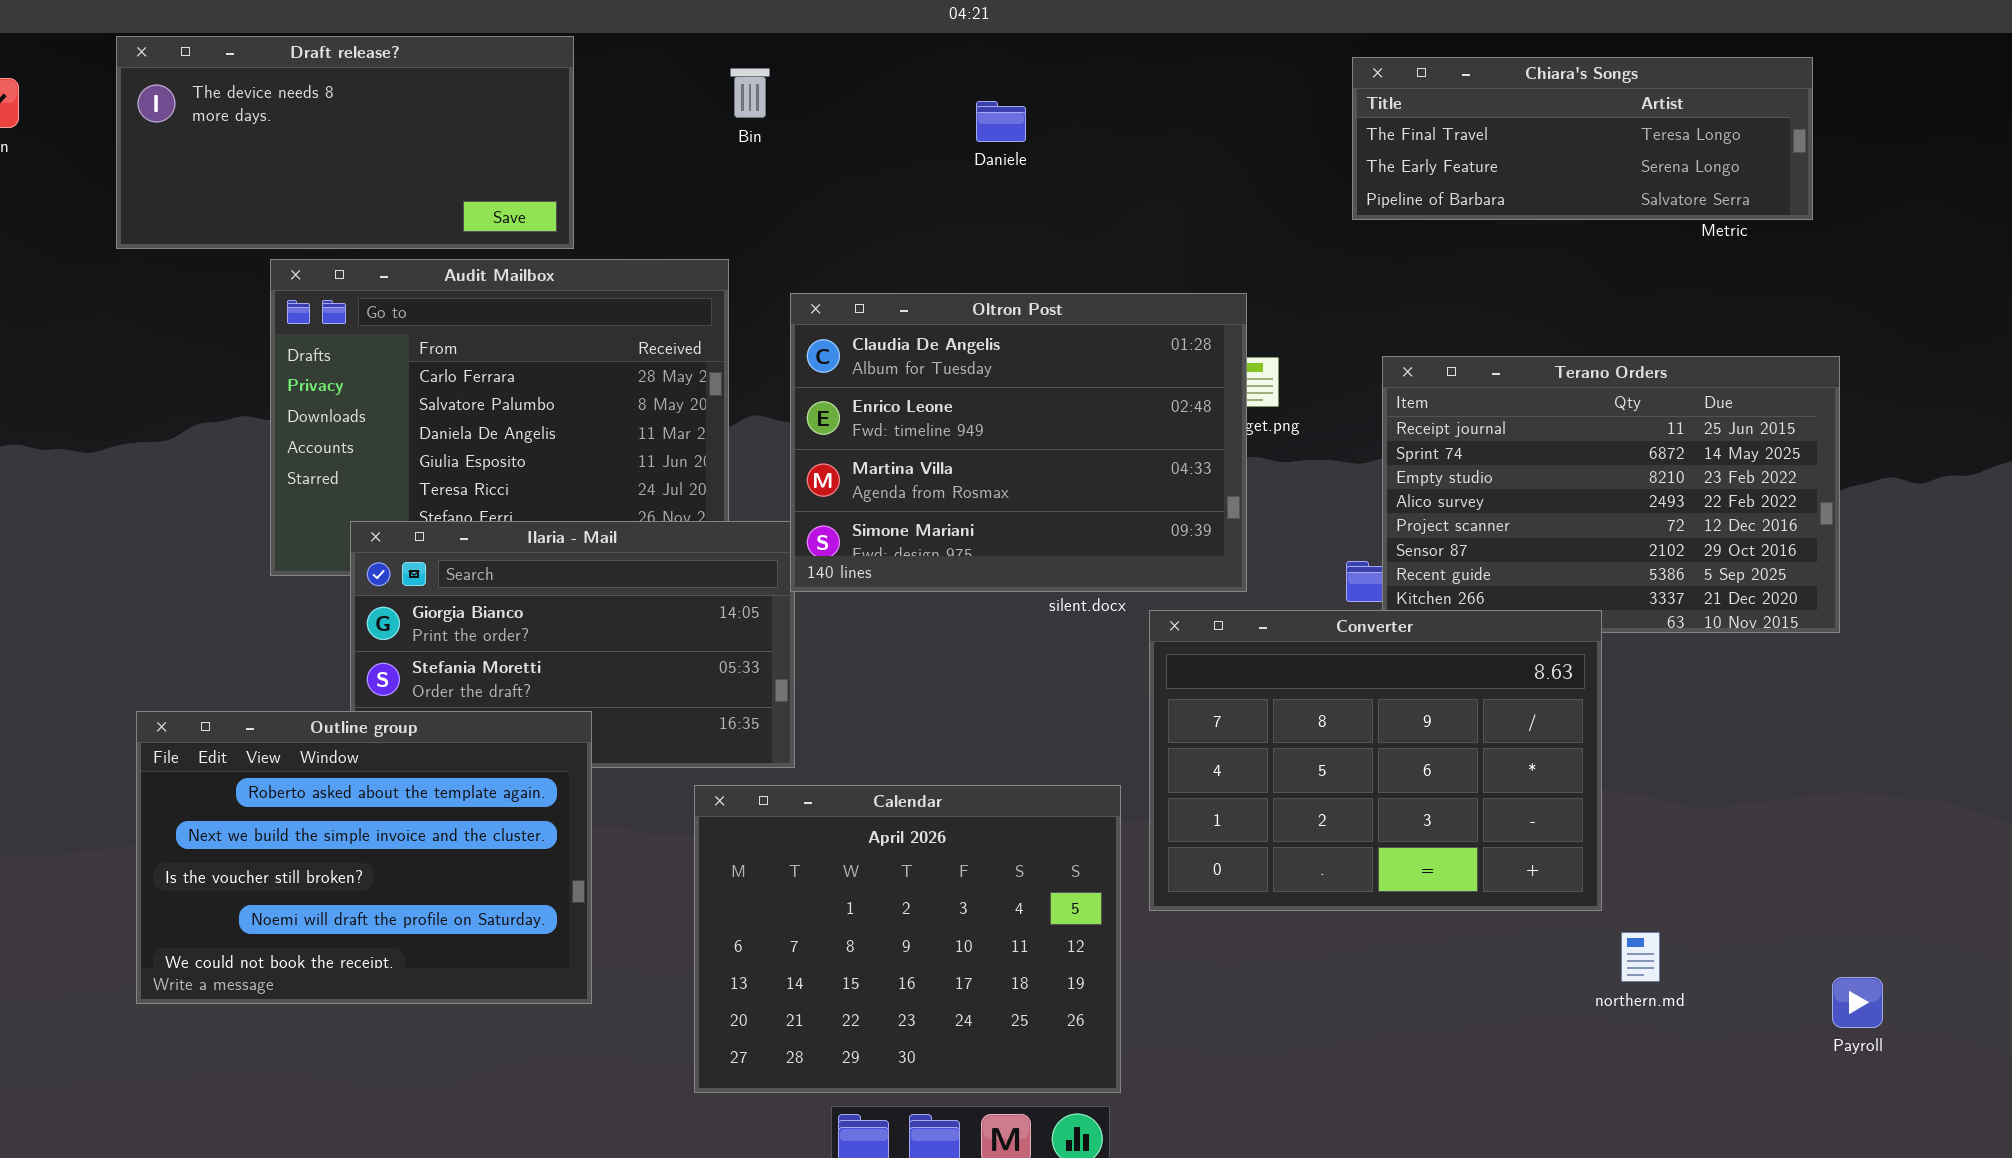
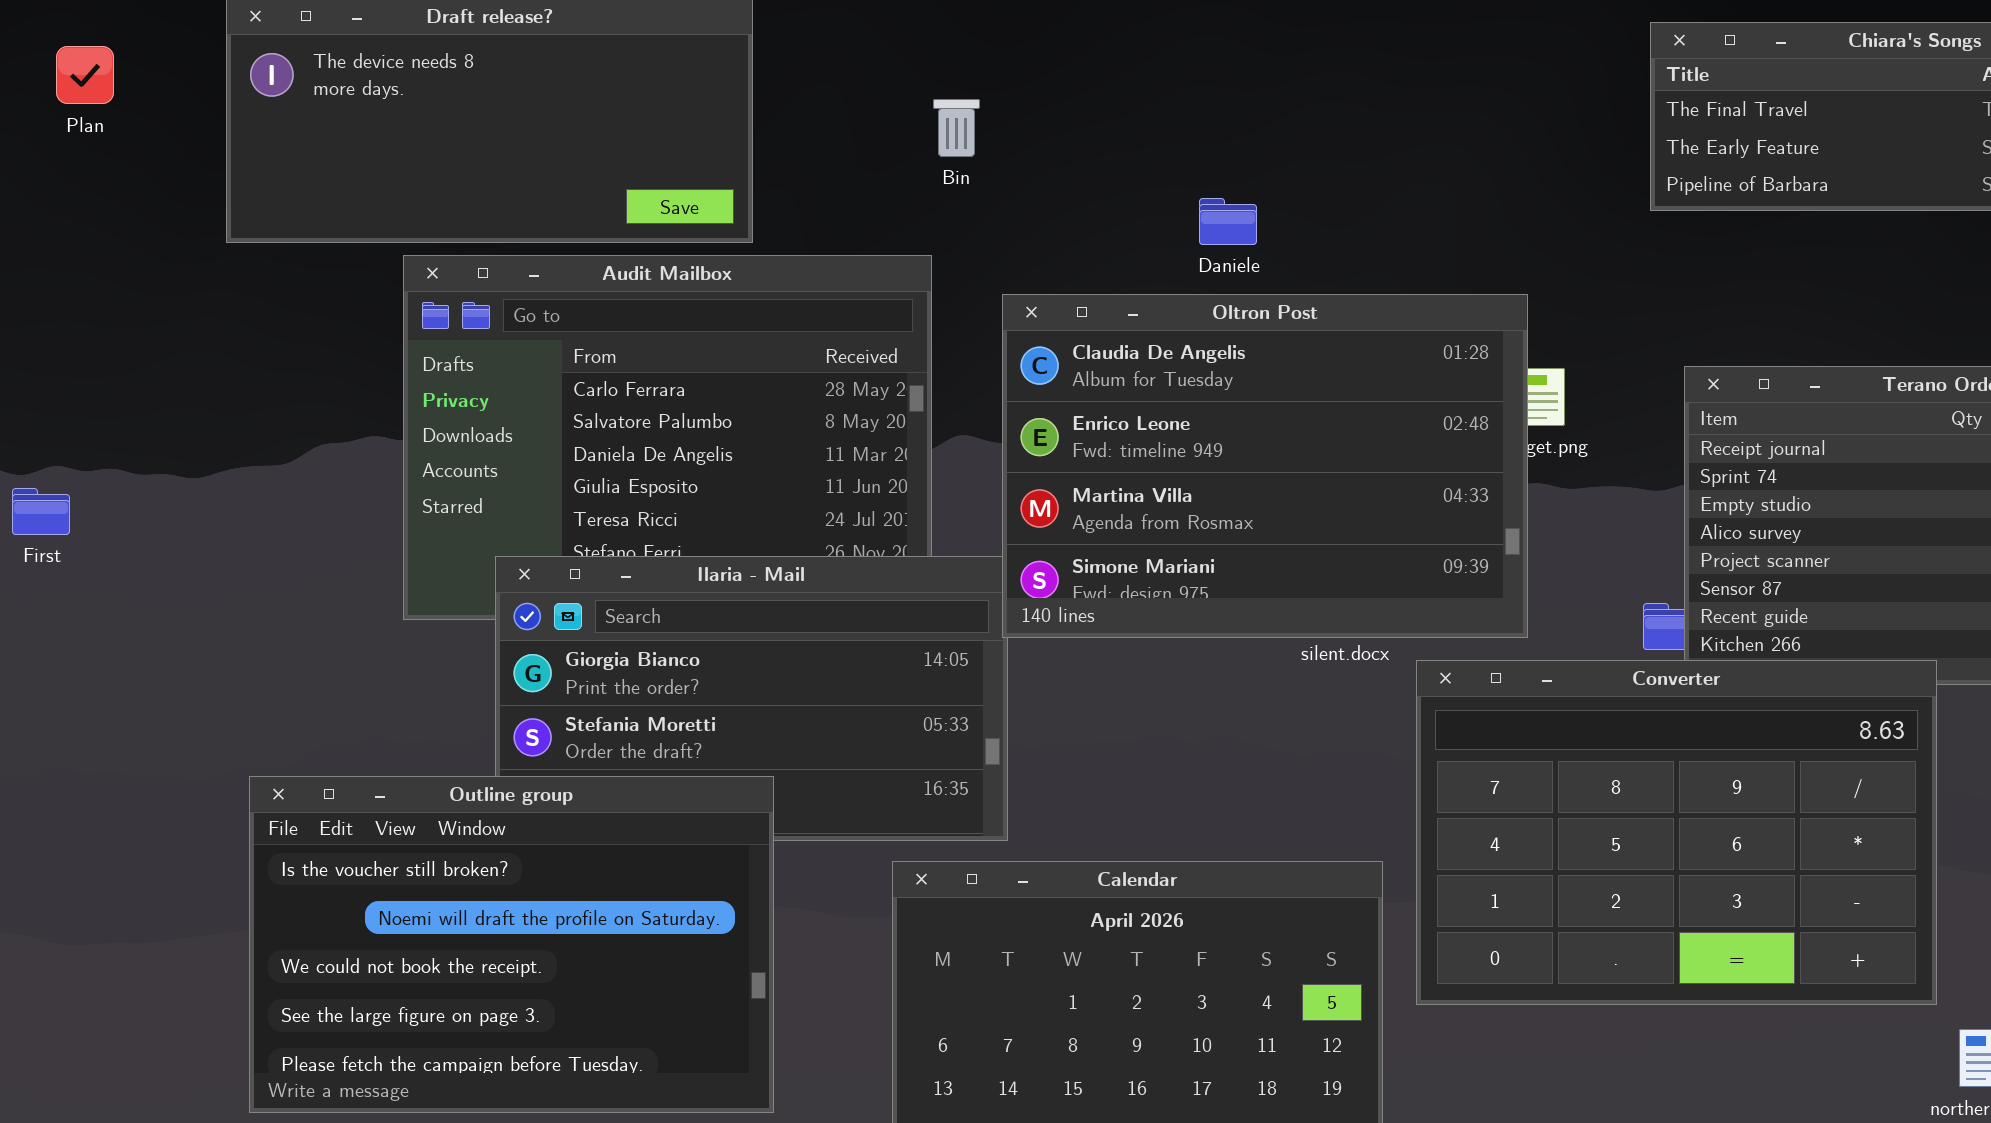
Bin: [730,68,770,118] -> [933,99,980,157], moved
Daniele: [976,101,1026,142] -> [1199,198,1257,245], moved
Outline group: [136,711,592,1004] -> [249,776,774,1113], scrolled down 2 rows

